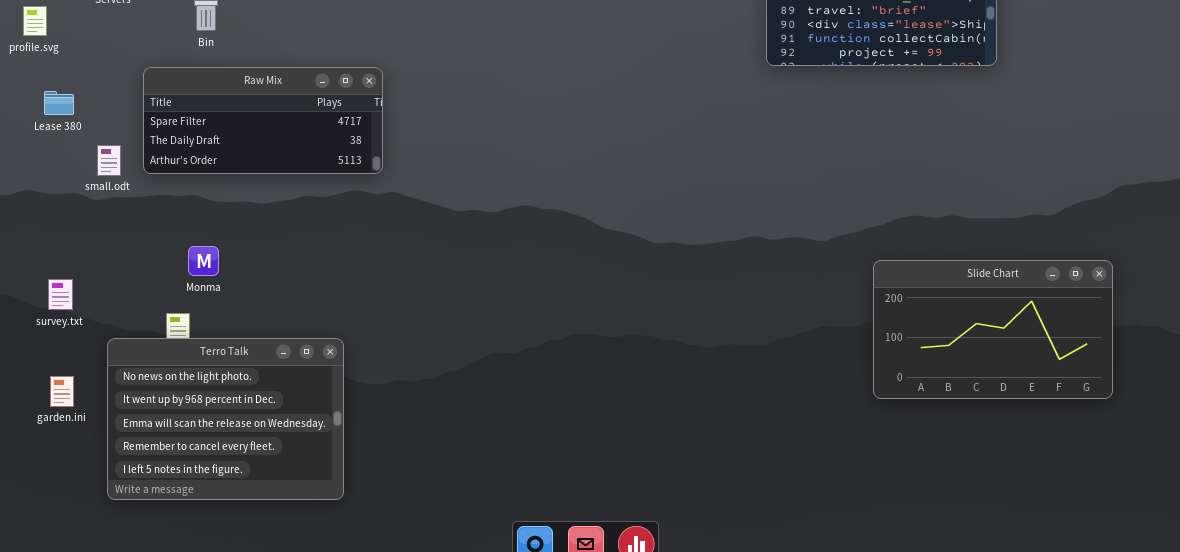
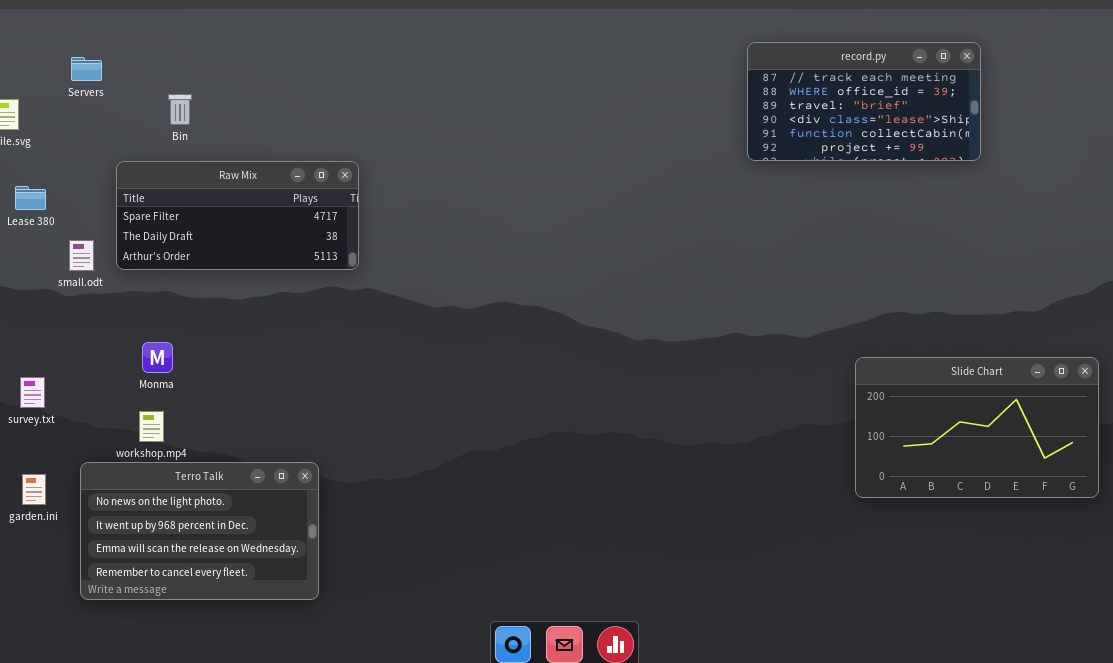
Monma: [188,246,219,276] -> [142,342,173,373], moved
Terro Talk: [107,338,344,500] -> [80,462,319,600], resized

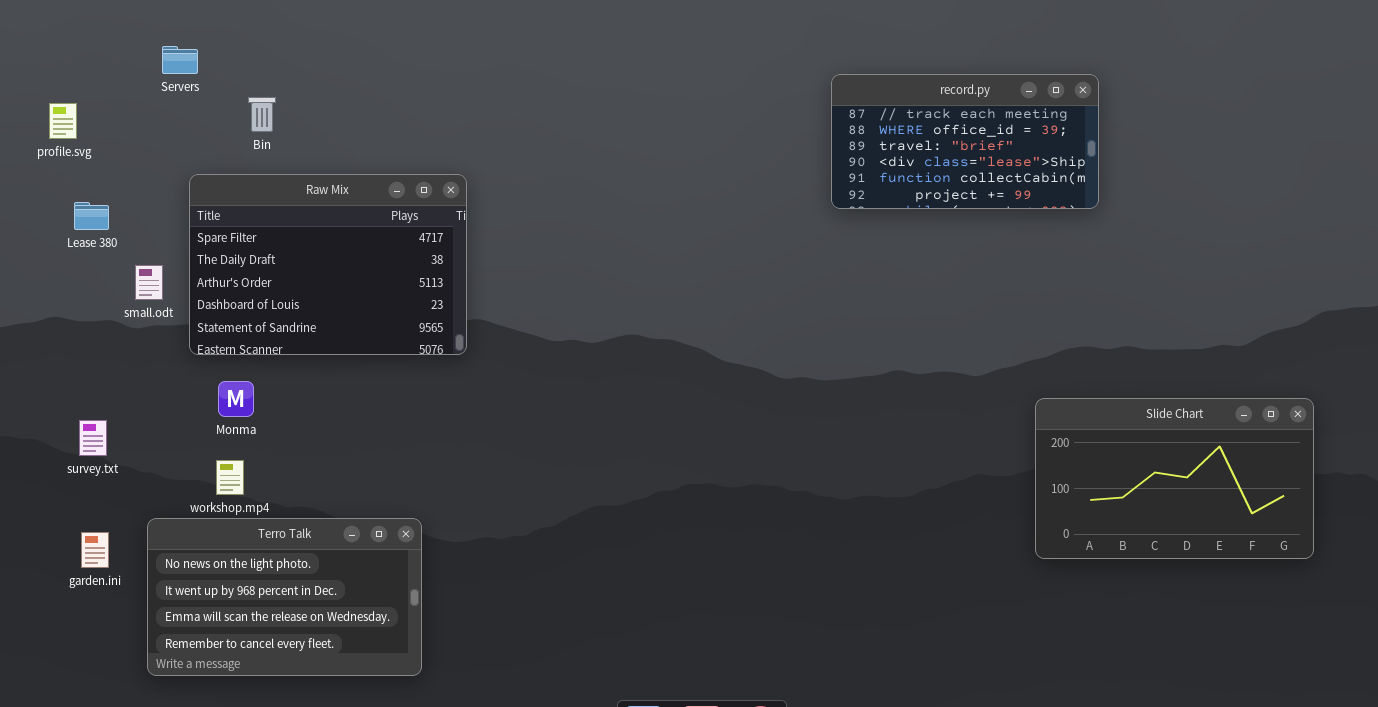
record.py: [747,42,981,161] -> [831,74,1099,209], moved
Servers: [71,57,102,81] -> [162,46,198,74], moved
Raw Mix: [116,161,359,270] -> [189,174,467,355], resized

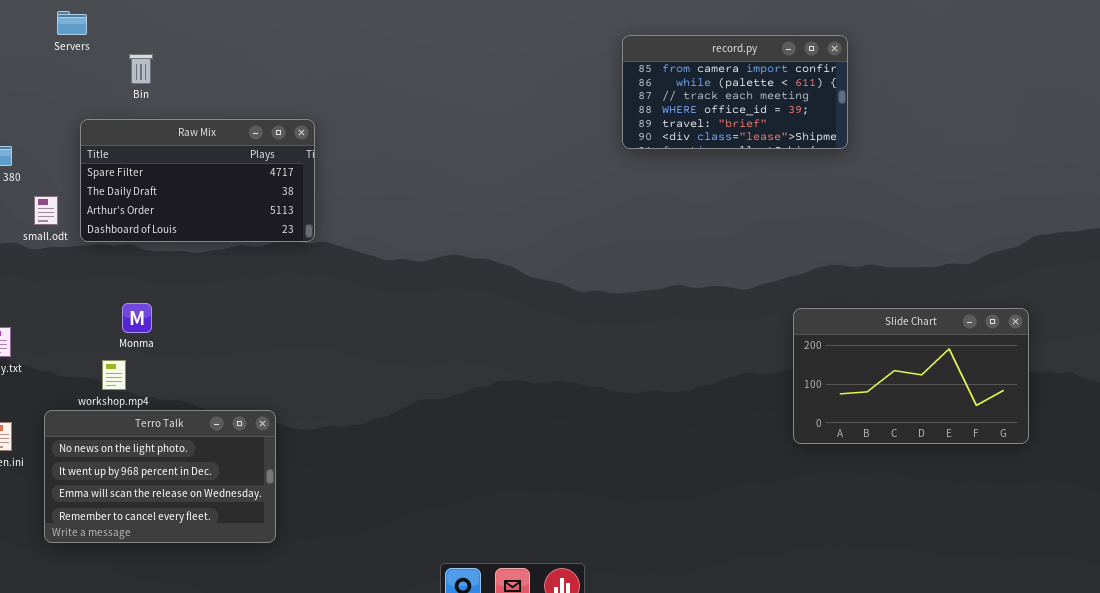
record.py: [831,74,1099,209] -> [622,35,848,149], scrolled up 2 rows
Raw Mix: [189,174,467,355] -> [80,119,315,242], resized
Monma: [218,381,254,417] -> [122,303,152,333], moved

